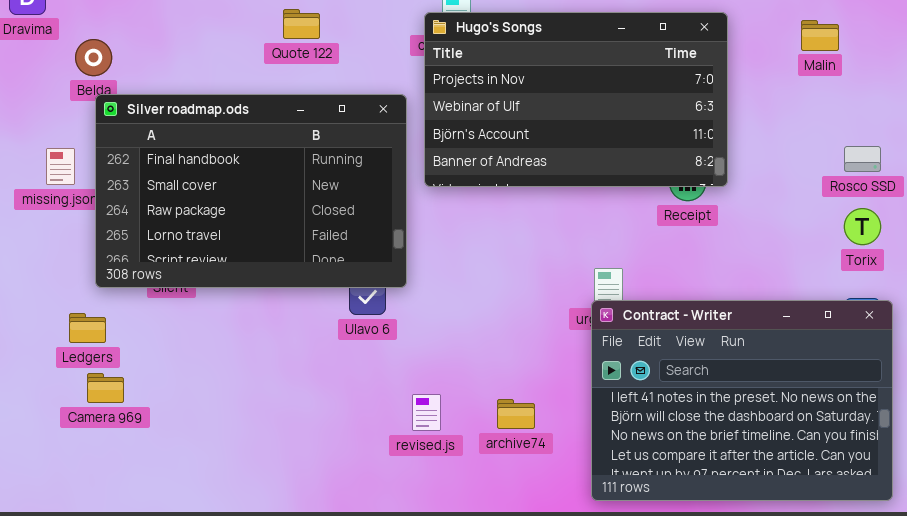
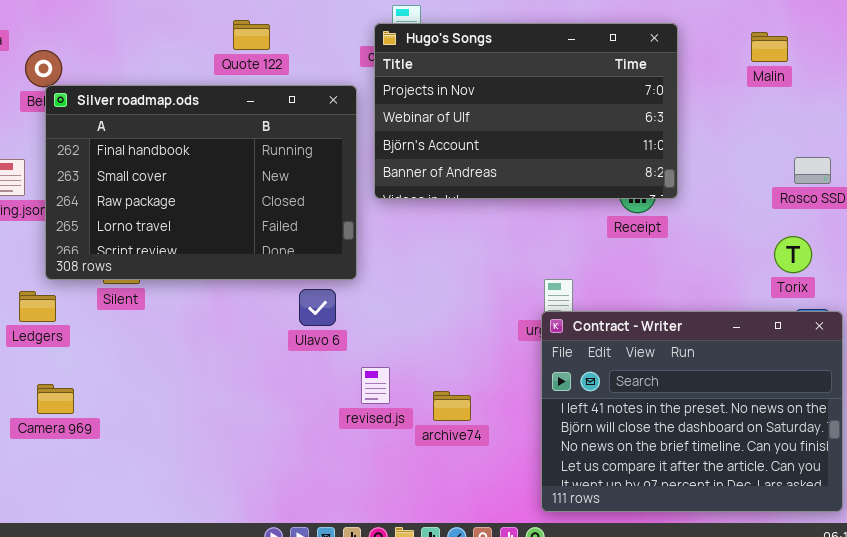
Silver roadmap.ods: [95,94,407,288] -> [45,85,357,280], moved
Torix: [844,208,881,245] -> [774,236,812,273], moved
Ledgers: [69,313,106,343] -> [19,291,56,322], moved
revised.js: [412,394,441,431] -> [361,367,390,404], moved
archive74: [497,399,535,429] -> [433,391,471,421], moved

